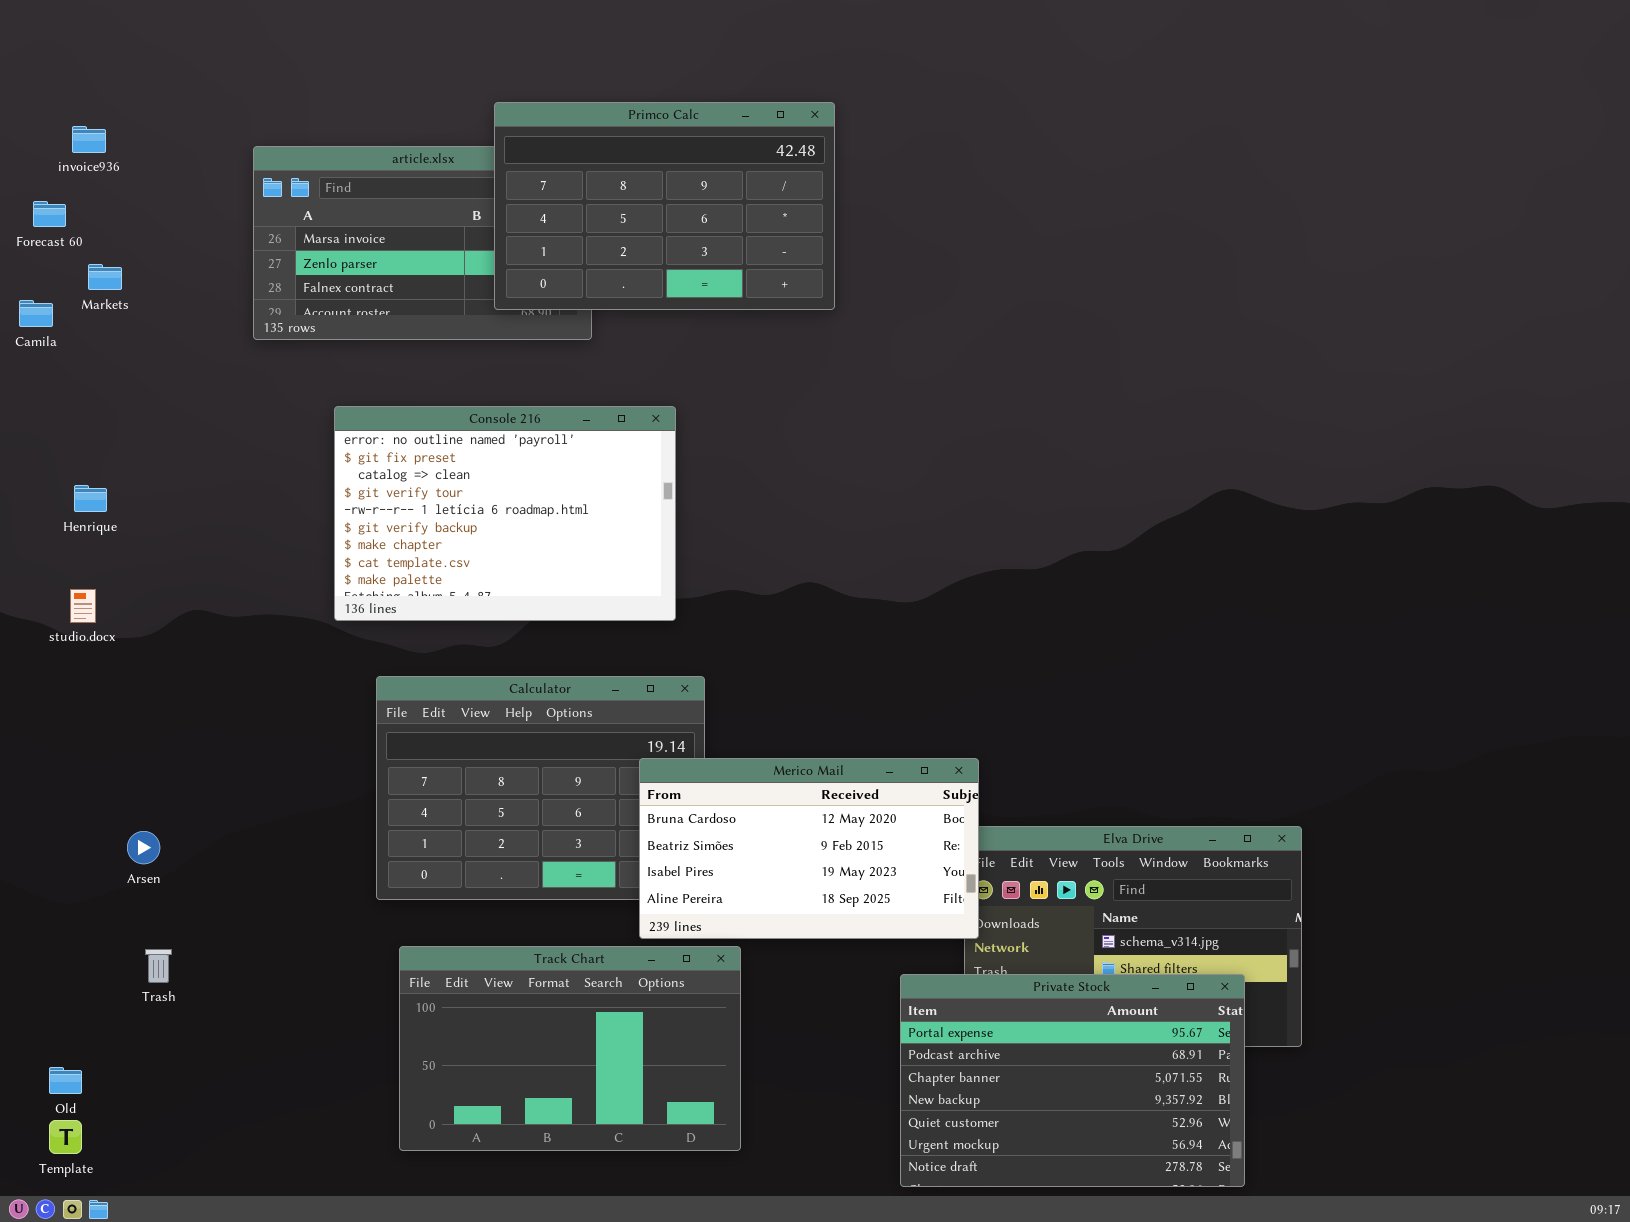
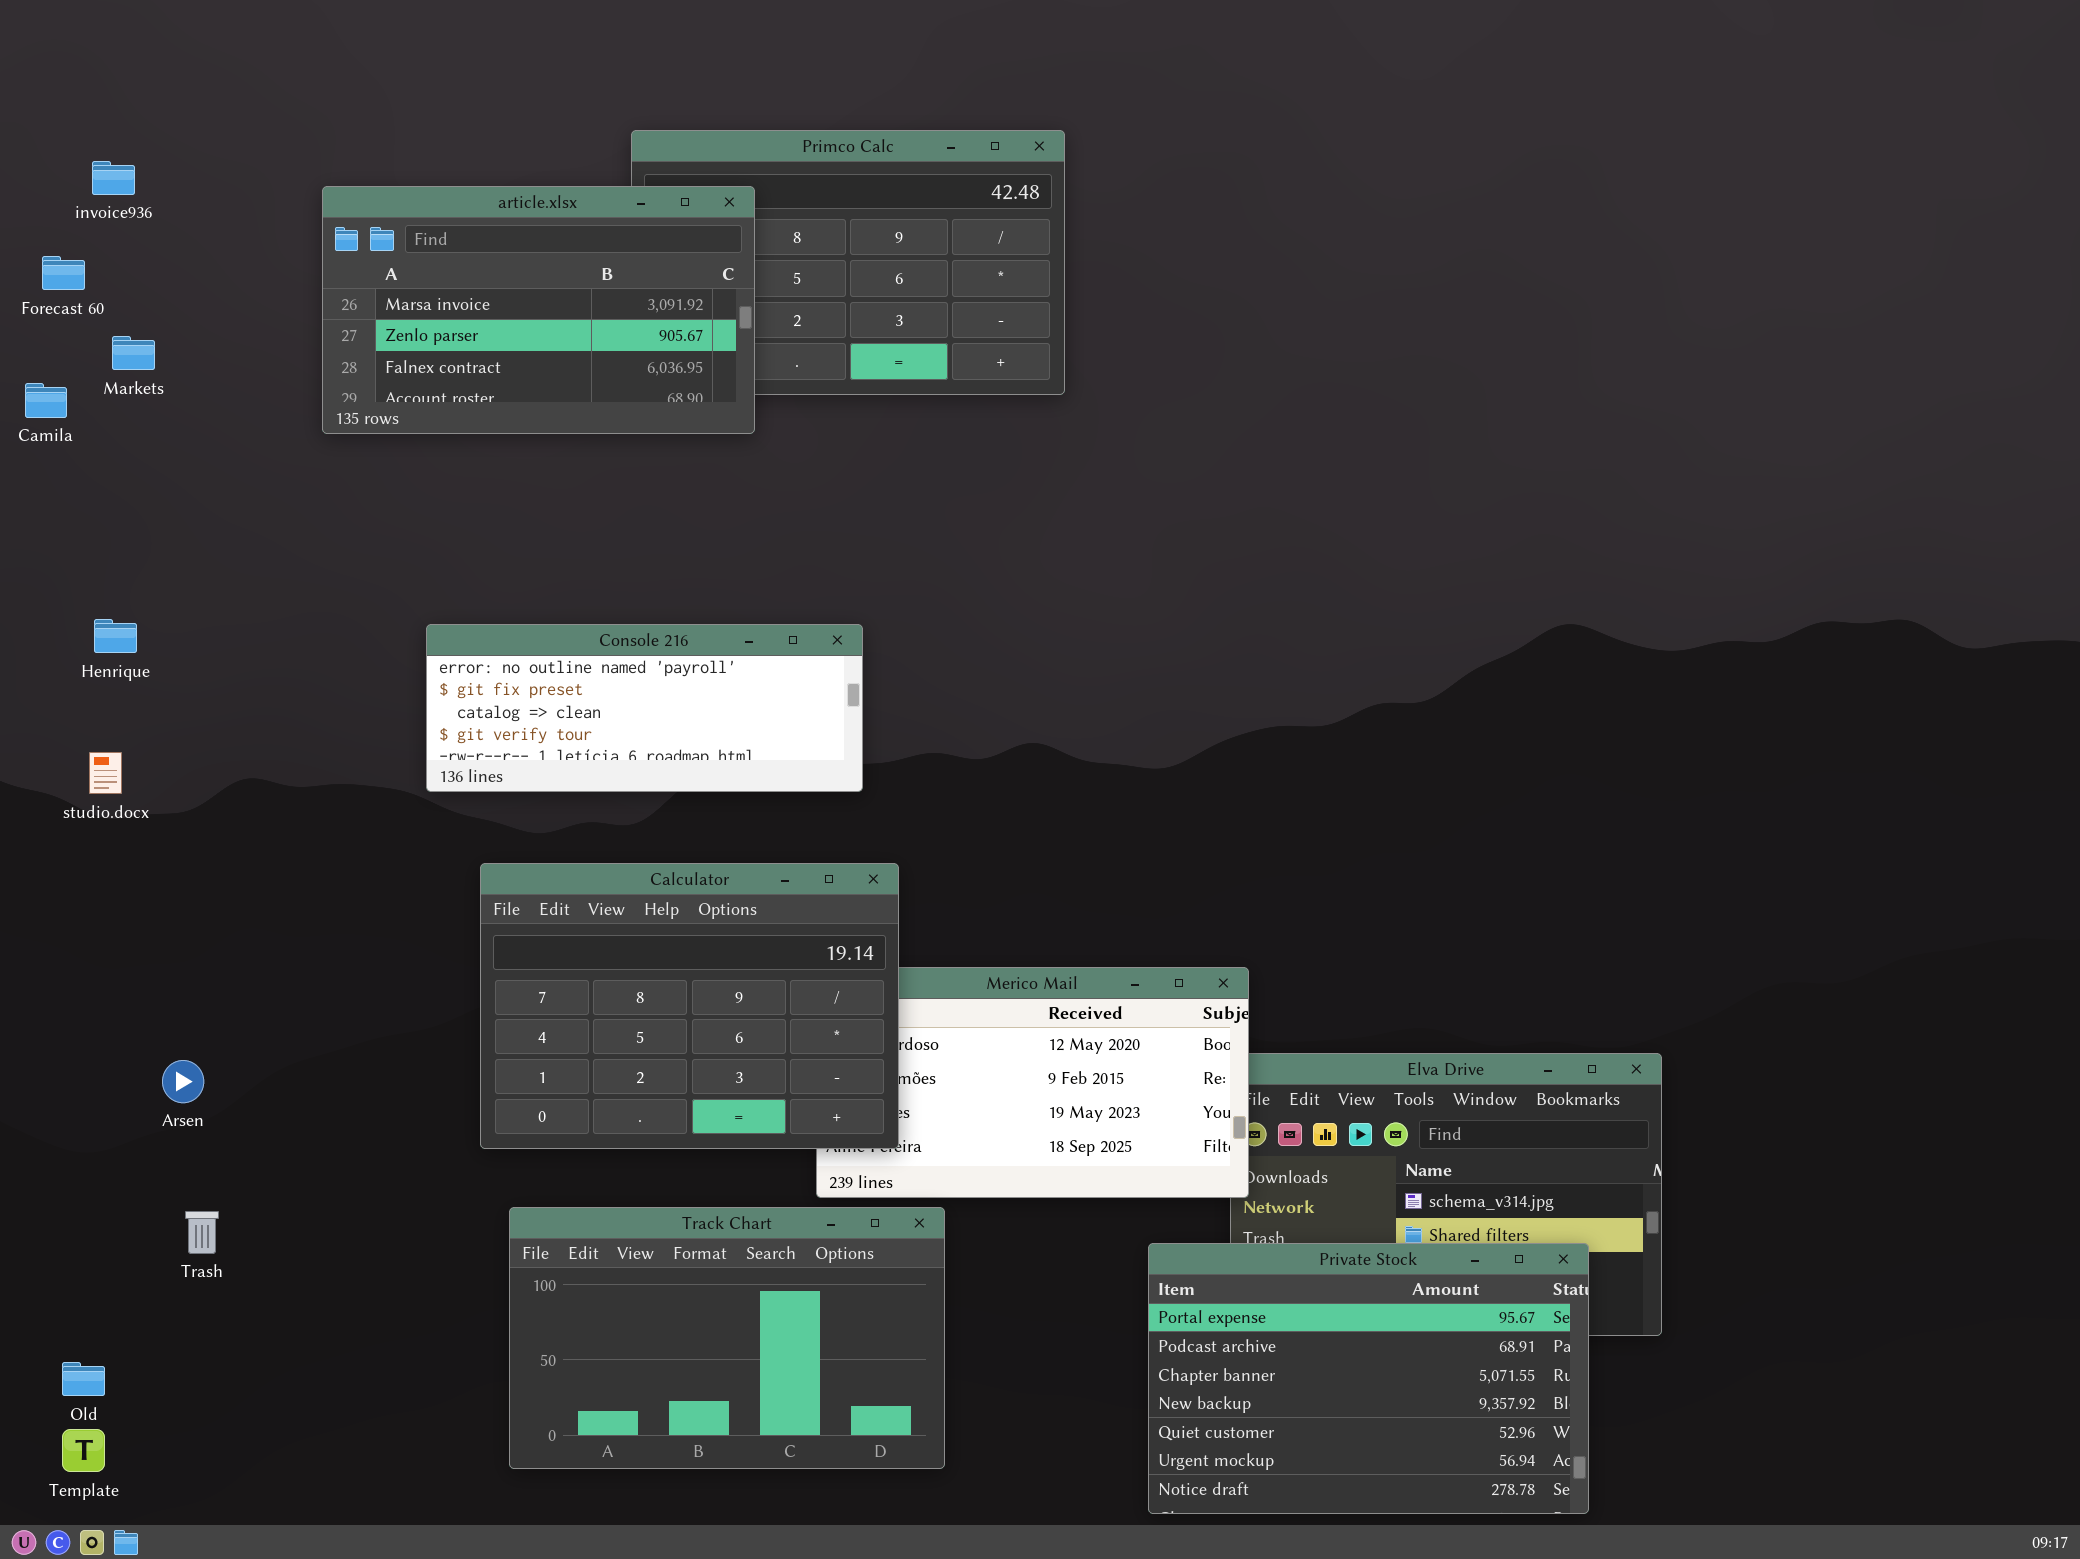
article.xlsx: [253,146,592,340] -> [322,186,755,434], raised
Console 216: [334,406,676,621] -> [426,624,863,792], resized
Calculator: [376,676,705,900] -> [480,863,899,1149], raised

